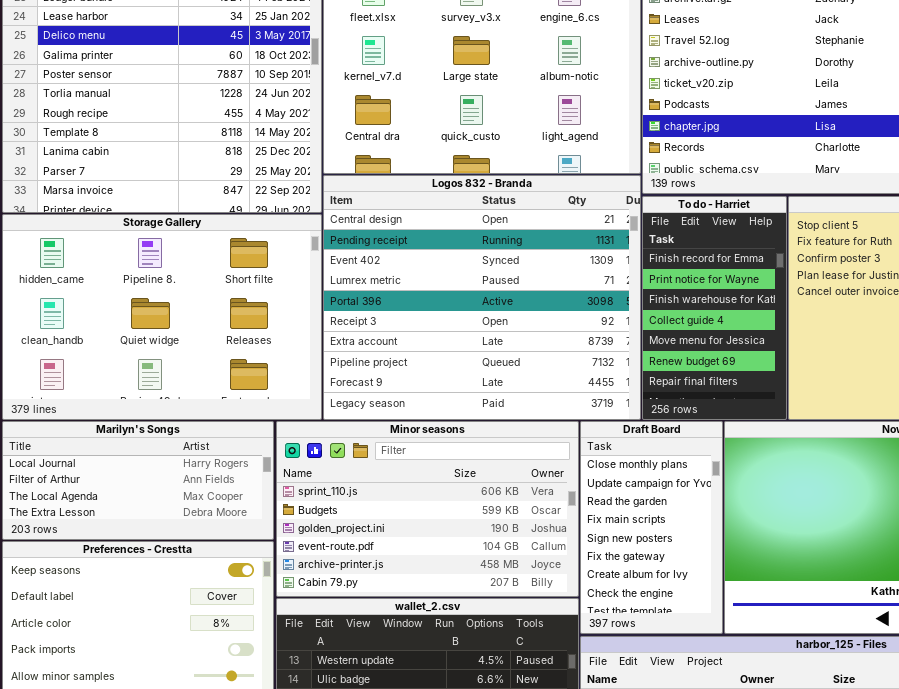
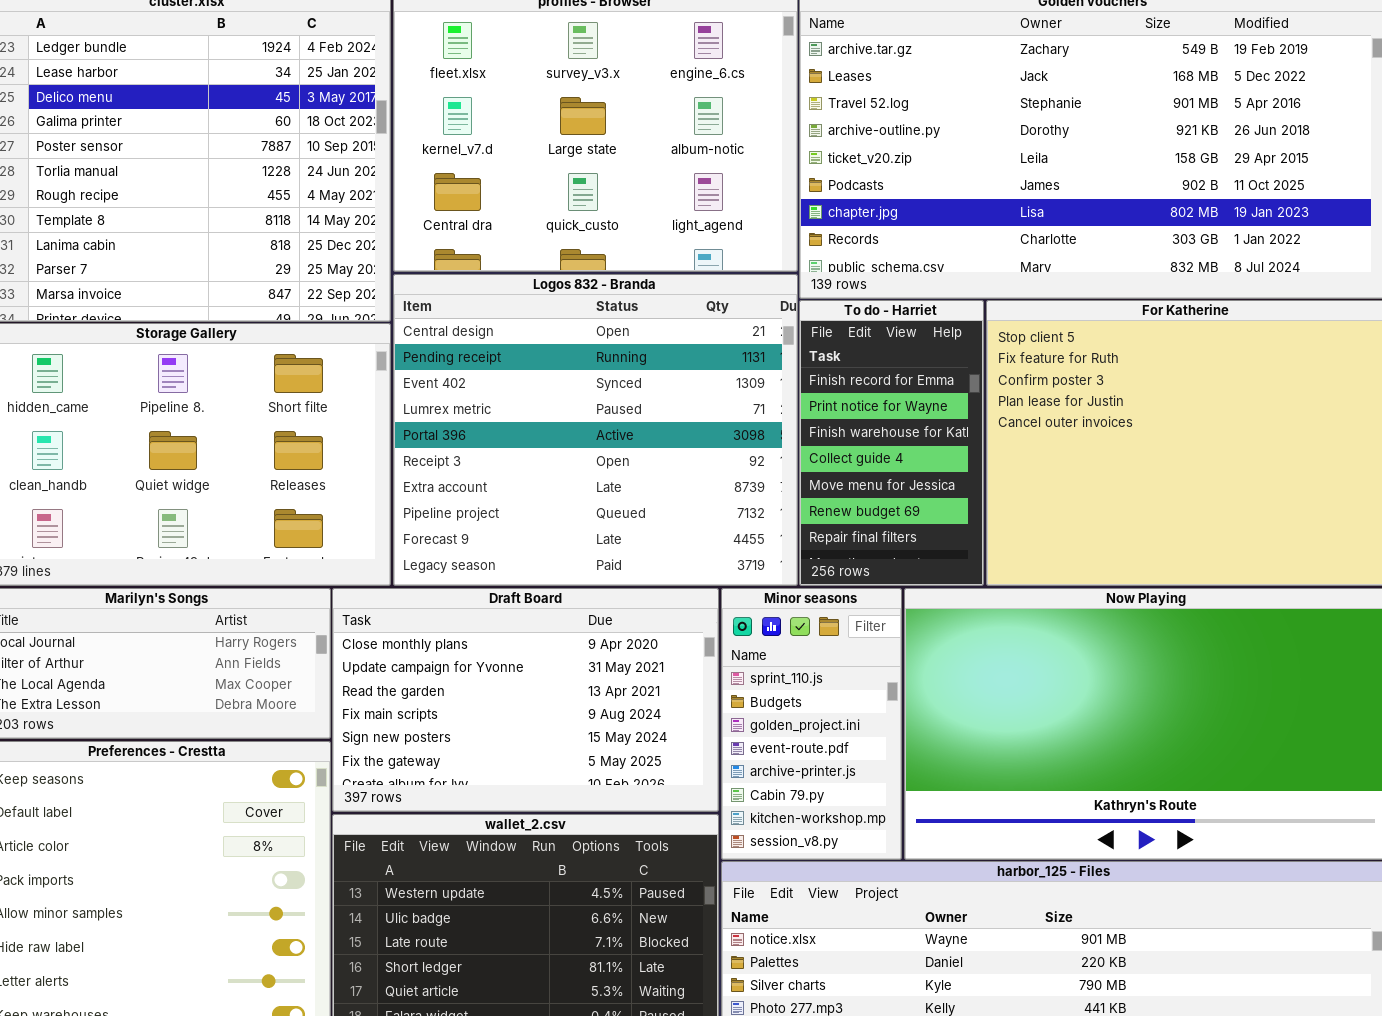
Minor seasons: [276,421,579,597] -> [721,588,902,860], moved, resized
Draft Board: [580,421,723,634] -> [332,588,719,812], moved, resized

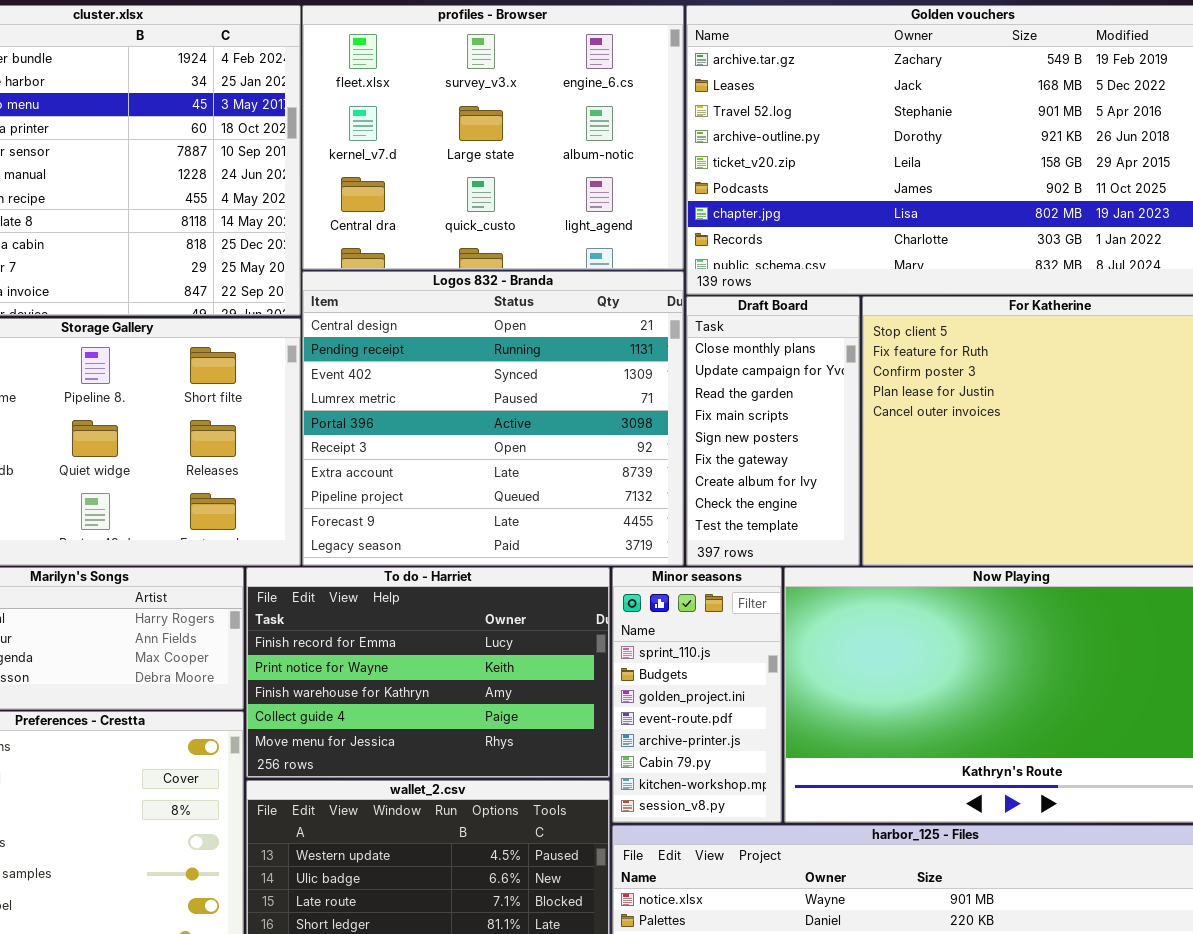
To do - Harriet: [799,300,984,586] -> [246,567,610,778], moved, resized
Draft Board: [332,588,719,812] -> [686,296,860,566], moved, resized

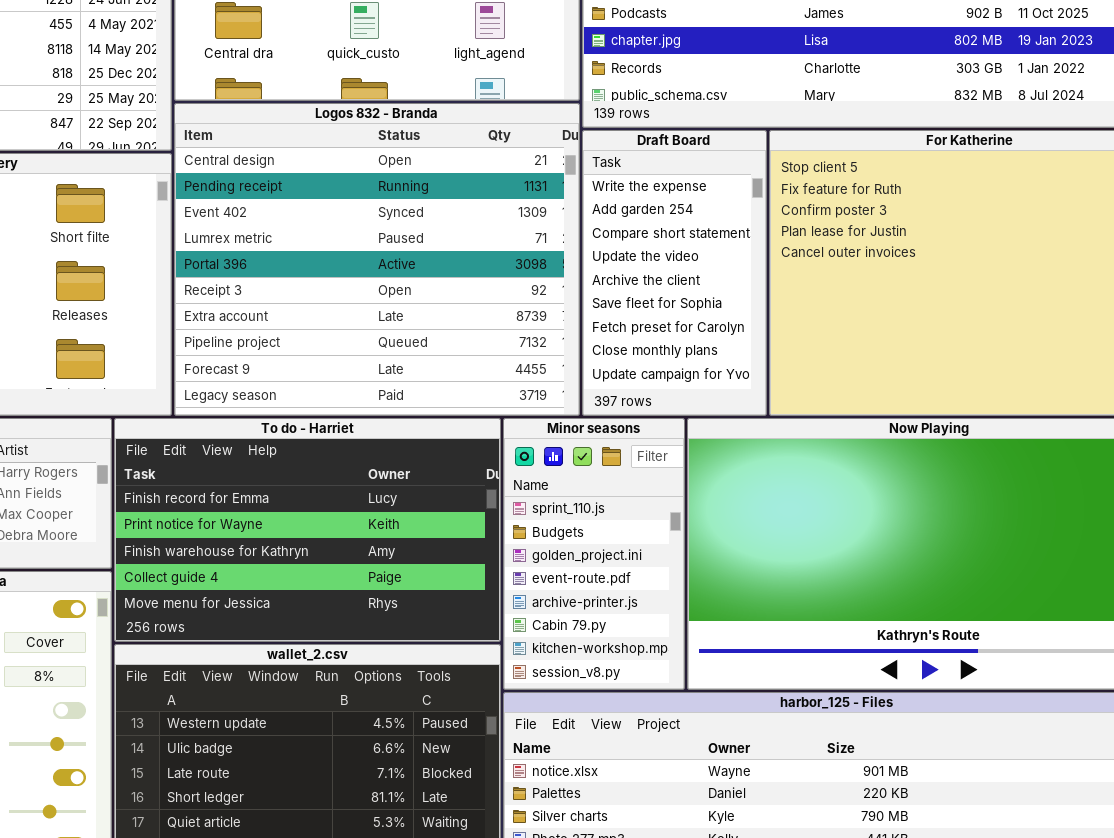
Draft Board: [686,296,860,566] -> [582,130,767,416], scrolled up 7 rows

